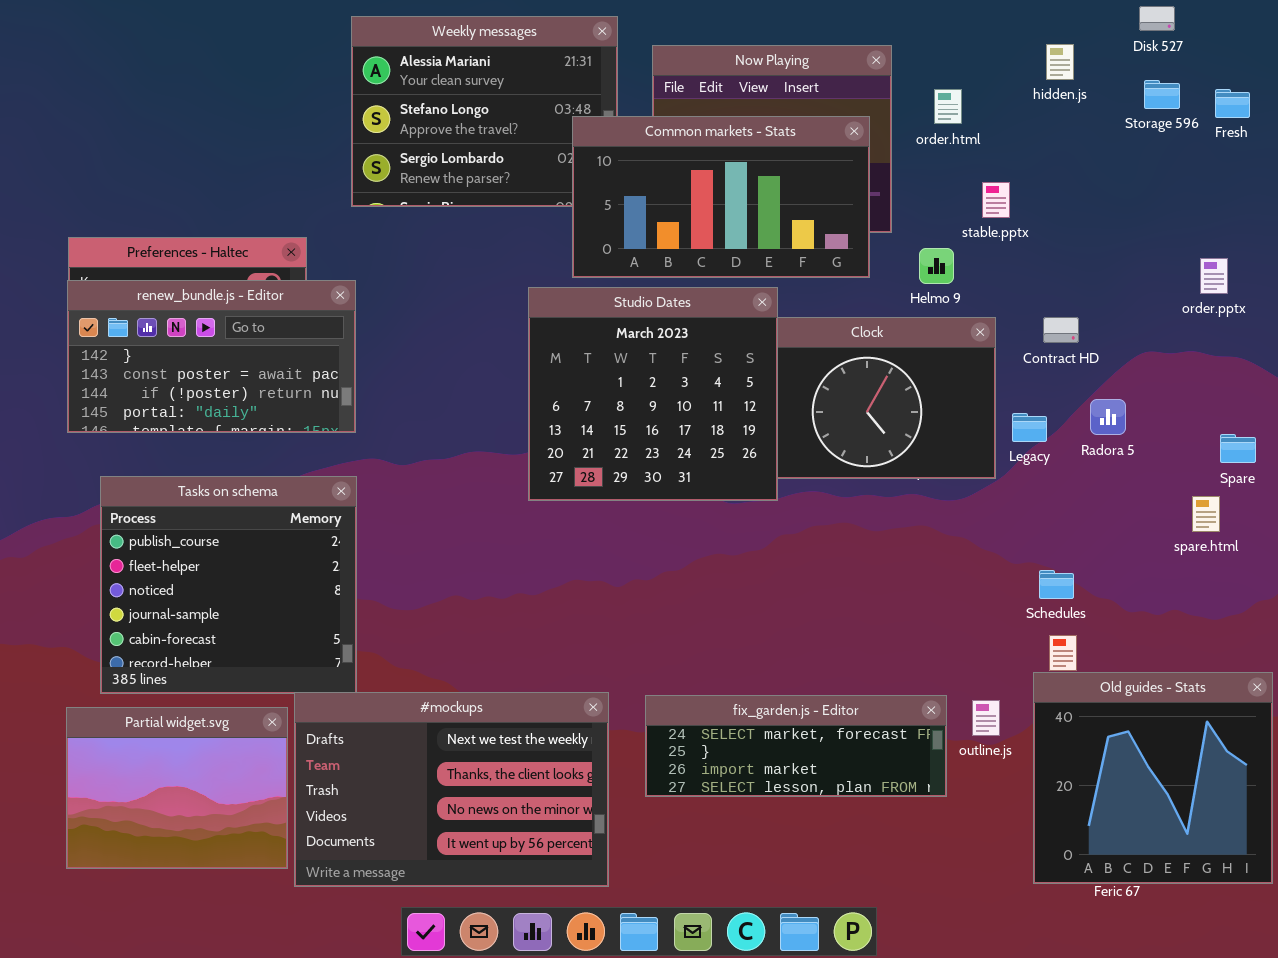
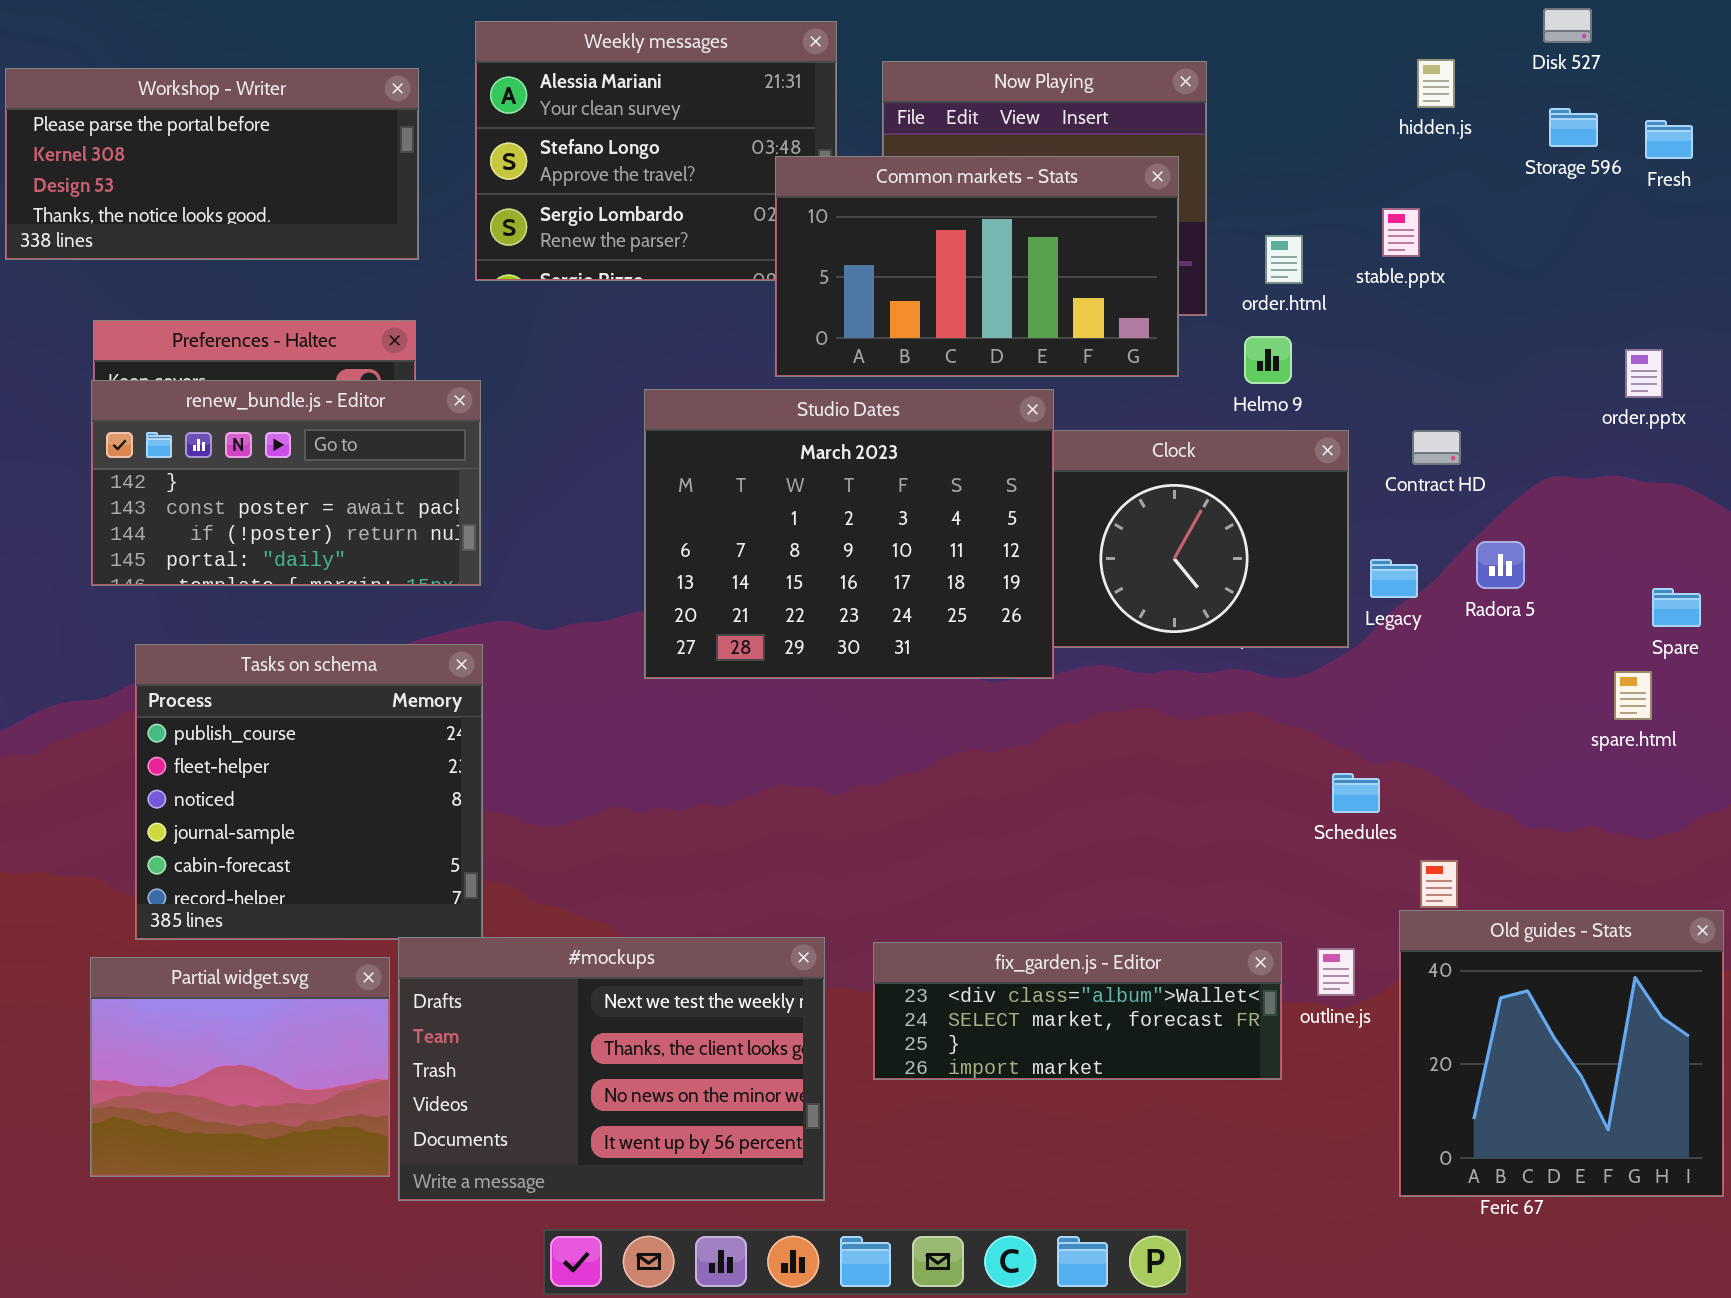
Workshop - Writer: none -> [5,68,419,260], opened
order.html: [934,89,962,124] -> [1265,235,1303,284], moved
stable.pptx: [982,182,1010,218] -> [1382,208,1420,257], moved
Studio Dates: [528,287,778,501] -> [644,389,1054,679], resized
Schedules: [1039,570,1074,599] -> [1332,773,1380,813], moved
fix_garden.js - Editor: [645,695,947,797] -> [873,942,1282,1080], scrolled up 1 row

